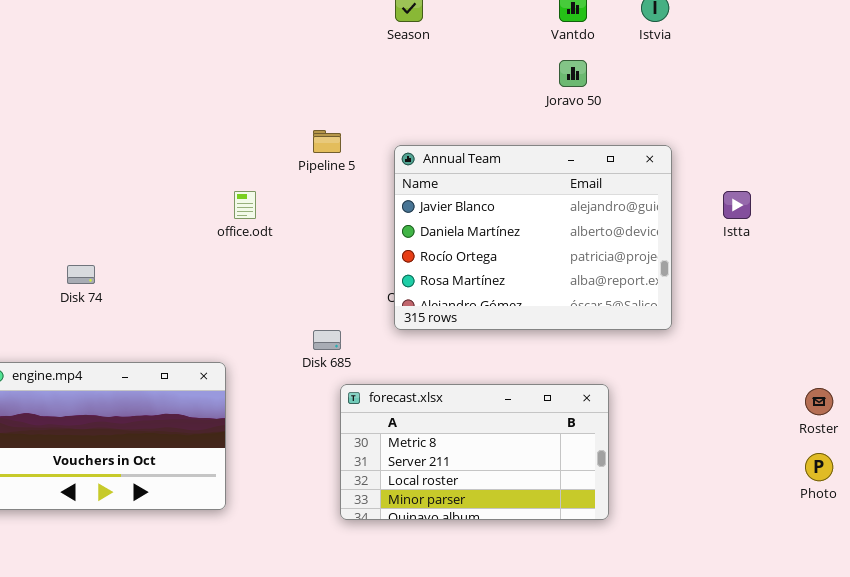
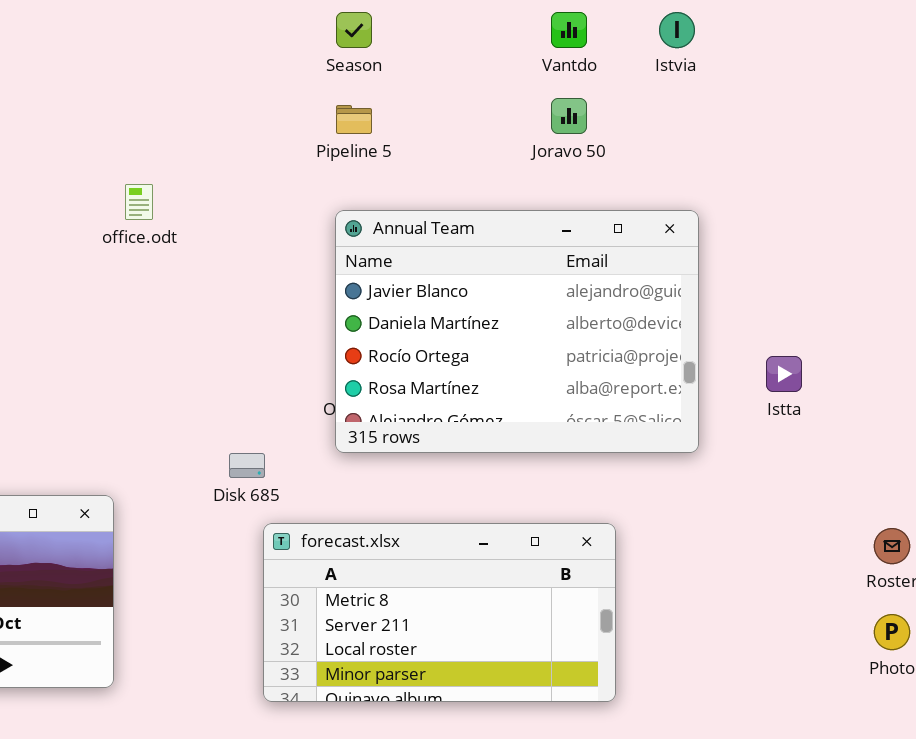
Pipeline 5: [313,130,341,153] -> [336,105,372,134], moved
office.odt: [234,191,256,219] -> [125,184,153,220], moved
Istta: [723,191,751,219] -> [766,356,802,392], moved

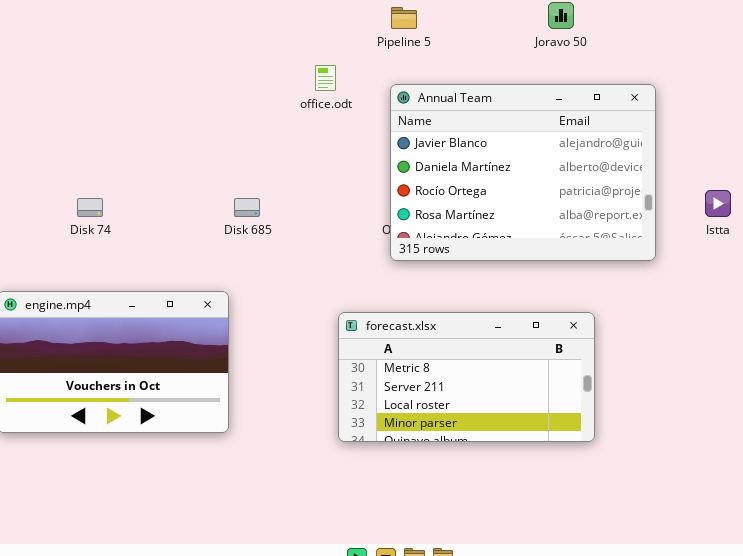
office.odt: [125,184,153,220] -> [315,65,336,91], moved
Disk 685: [229,453,265,478] -> [234,198,260,217], moved

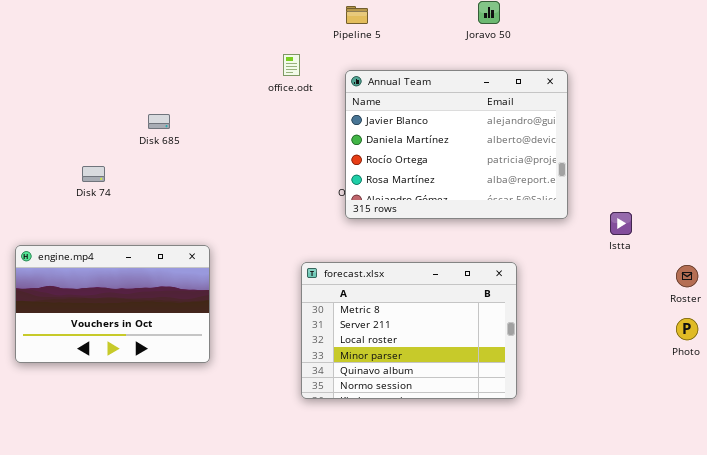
Istta: [705,190,731,217] -> [610,212,632,235], moved
Disk 685: [234,198,260,217] -> [148,114,170,129], moved
forecast.xlsx: [338,312,595,442] -> [301,262,517,399], resized

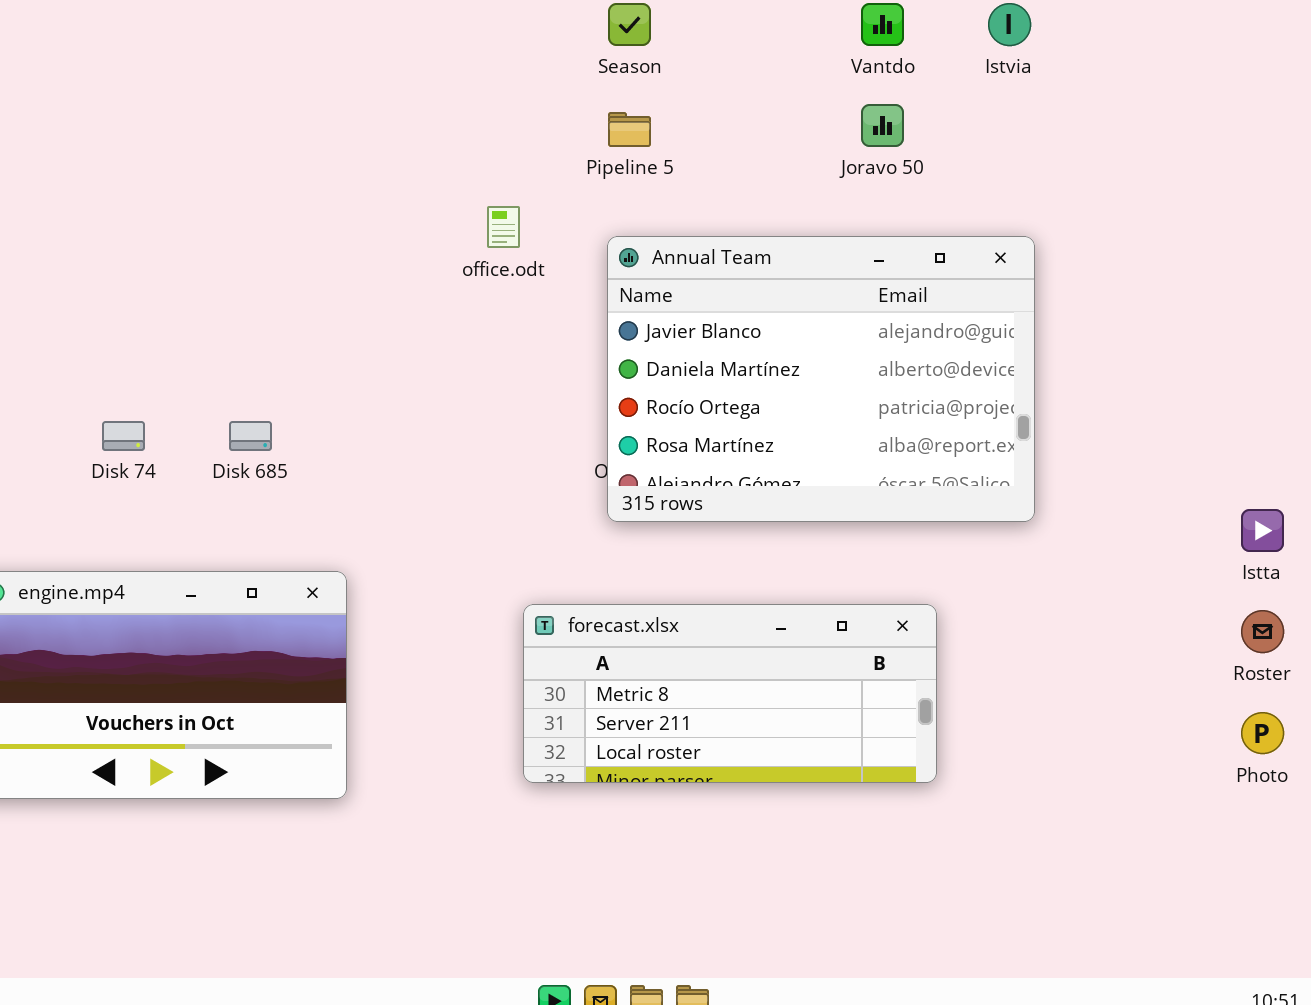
Disk 685: [148,114,170,129] -> [229,421,272,451], moved
Istta: [610,212,632,235] -> [1241,509,1284,552], moved
forecast.xlsx: [301,262,517,399] -> [523,604,937,783], resized

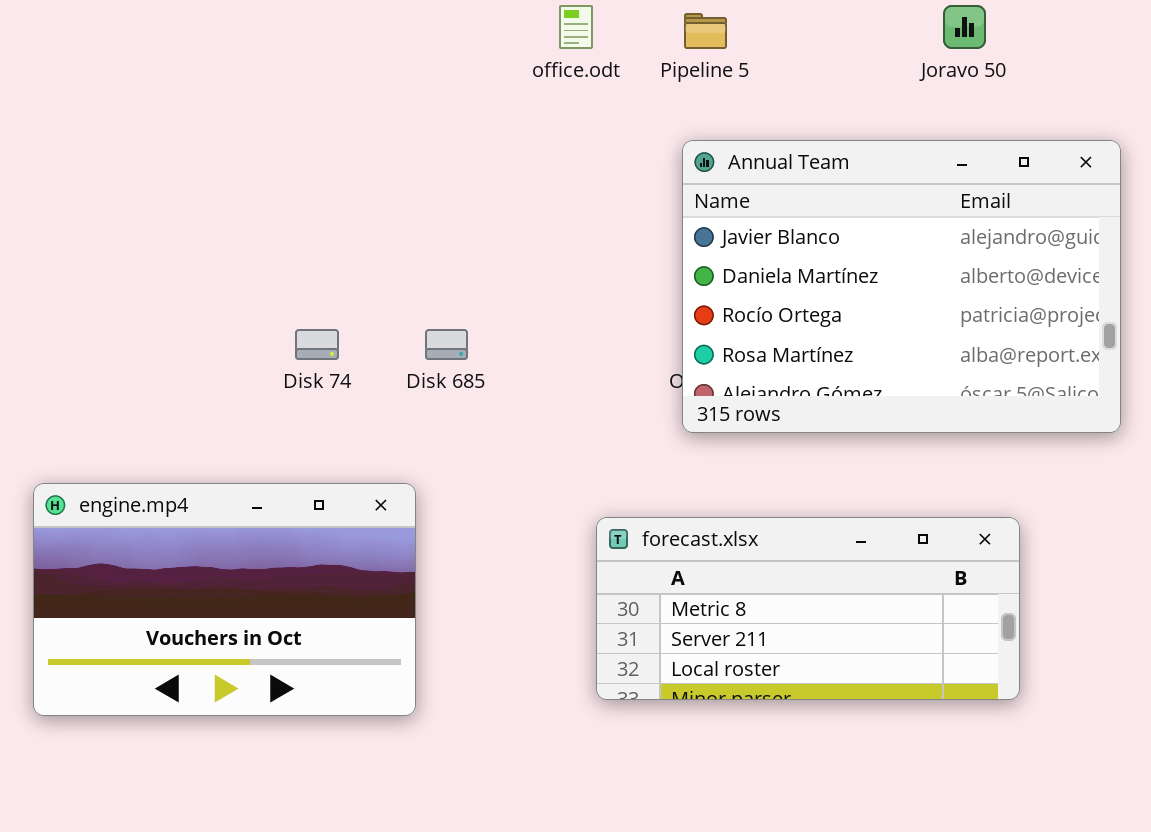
office.odt: [487,206,520,248] -> [559,5,593,49], moved
Disk 74: [102,421,145,451] -> [295,329,339,360], moved
Disk 685: [229,421,272,451] -> [425,329,468,360], moved

